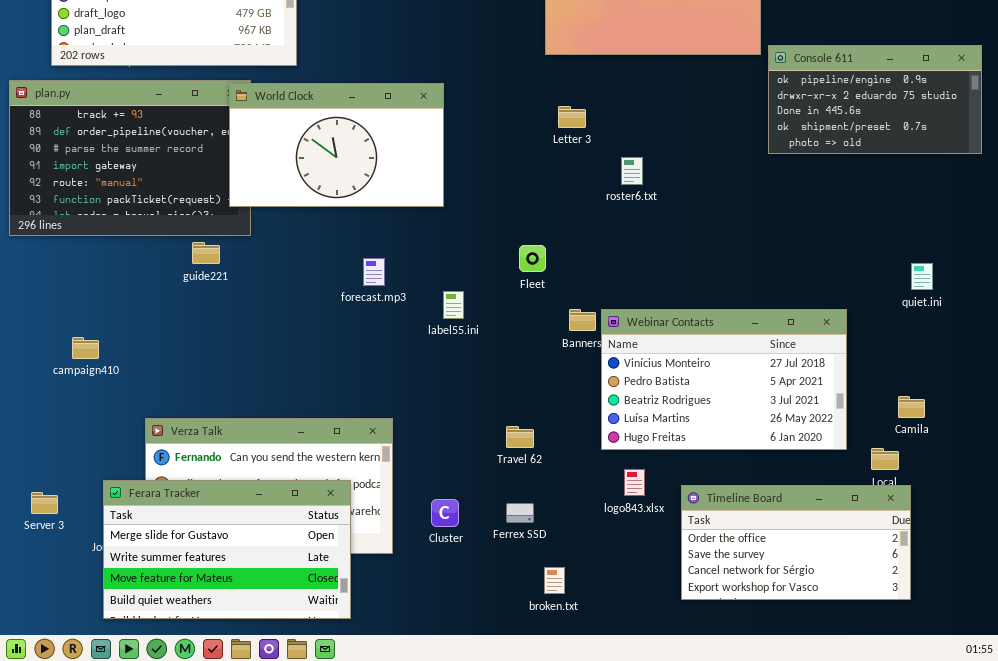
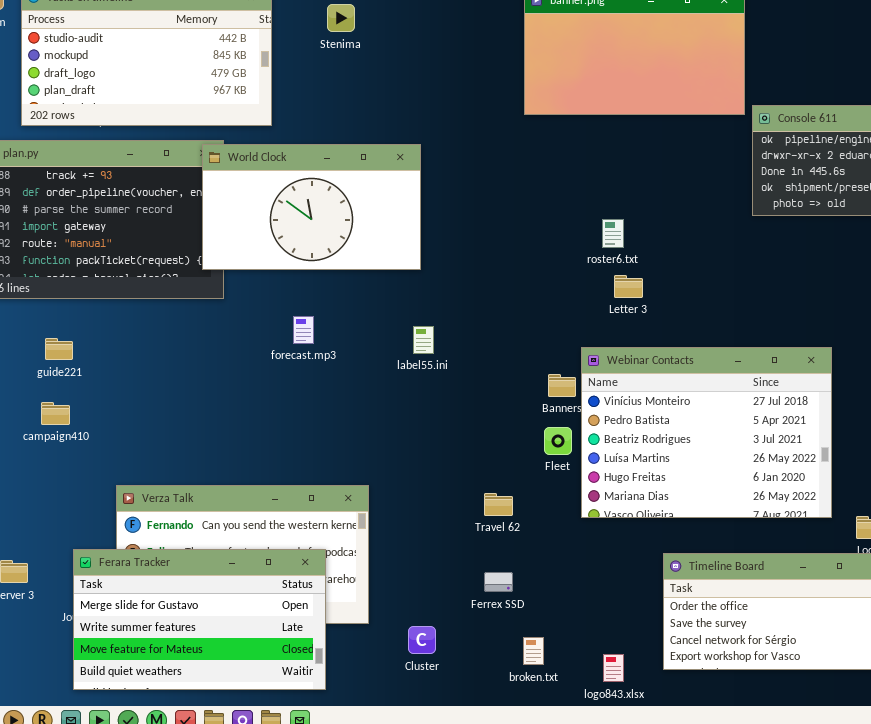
Letter 3: [558,106,586,128] -> [614,275,643,298], moved
guide221: [192,242,220,264] -> [45,338,73,360], moved
Fleet: [519,245,546,272] -> [544,427,572,455], moved
forecast.mp3: [363,258,385,286] -> [293,316,314,344], moved
label55.ini: [443,291,464,319] -> [413,326,434,354], moved
Webinar Contacts: [601,309,847,450] -> [581,347,832,518], resized
logo843.xlsx: [624,469,645,496] -> [603,654,624,682], moved
Cluster: [431,499,459,527] -> [408,626,436,654], moved

